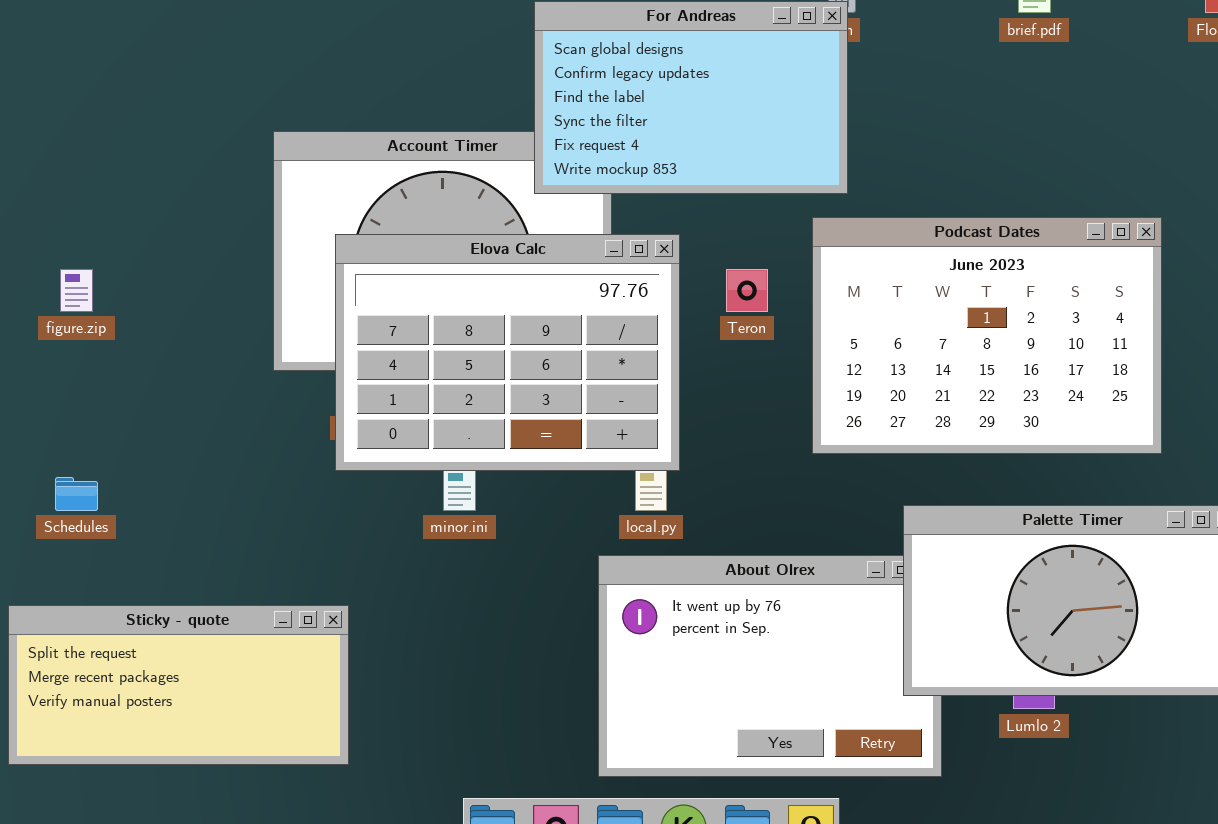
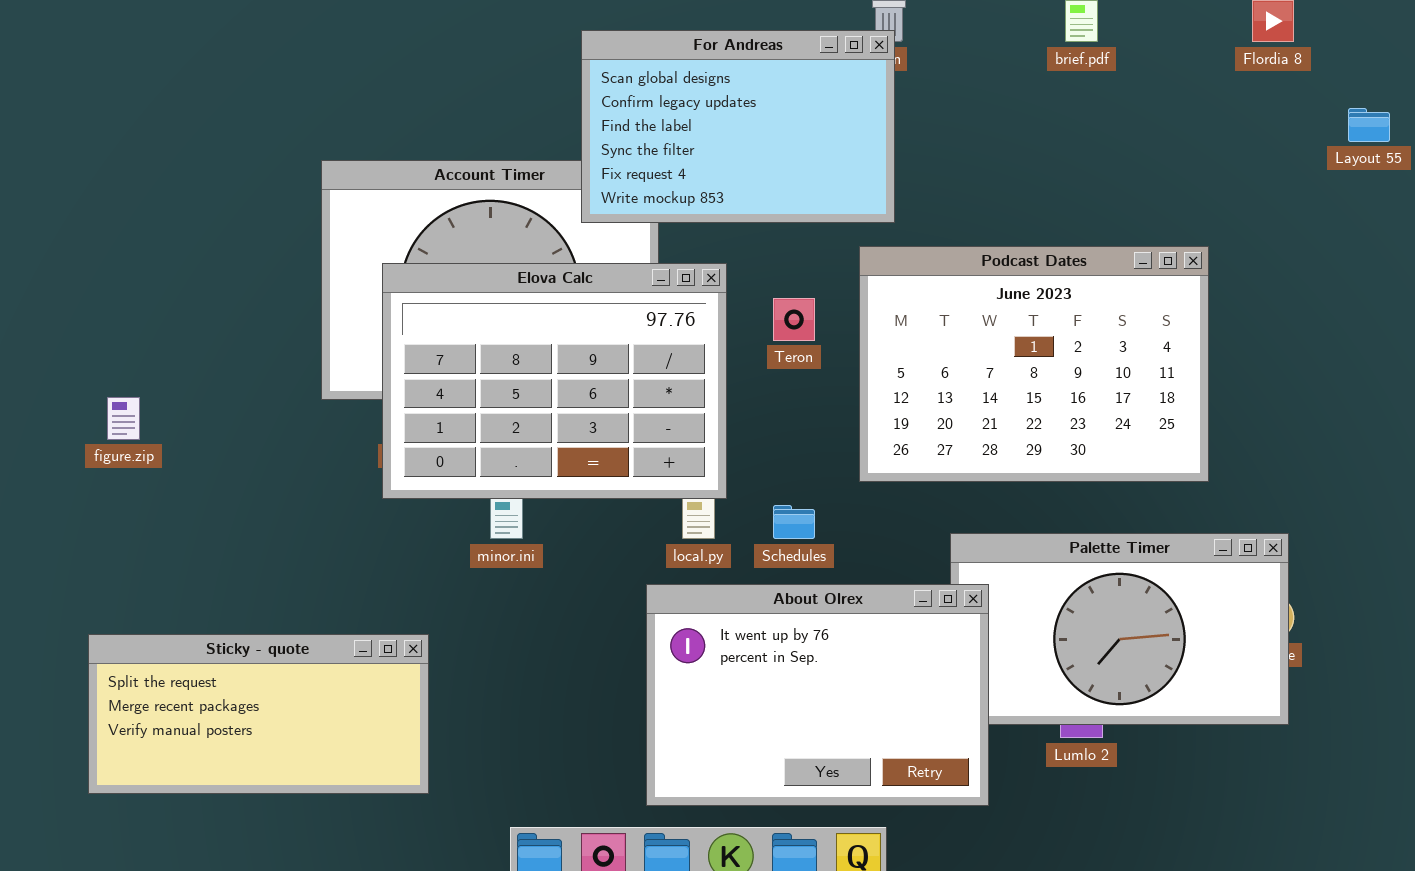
figure.zip: [60,269,93,312] -> [107,397,140,440], moved
Schedules: [55,477,98,511] -> [773,505,815,539], moved
About Olrex: [598,555,942,777] -> [646,584,989,806], raised
Sticky - quote: [8,605,349,765] -> [88,634,429,794], moved

